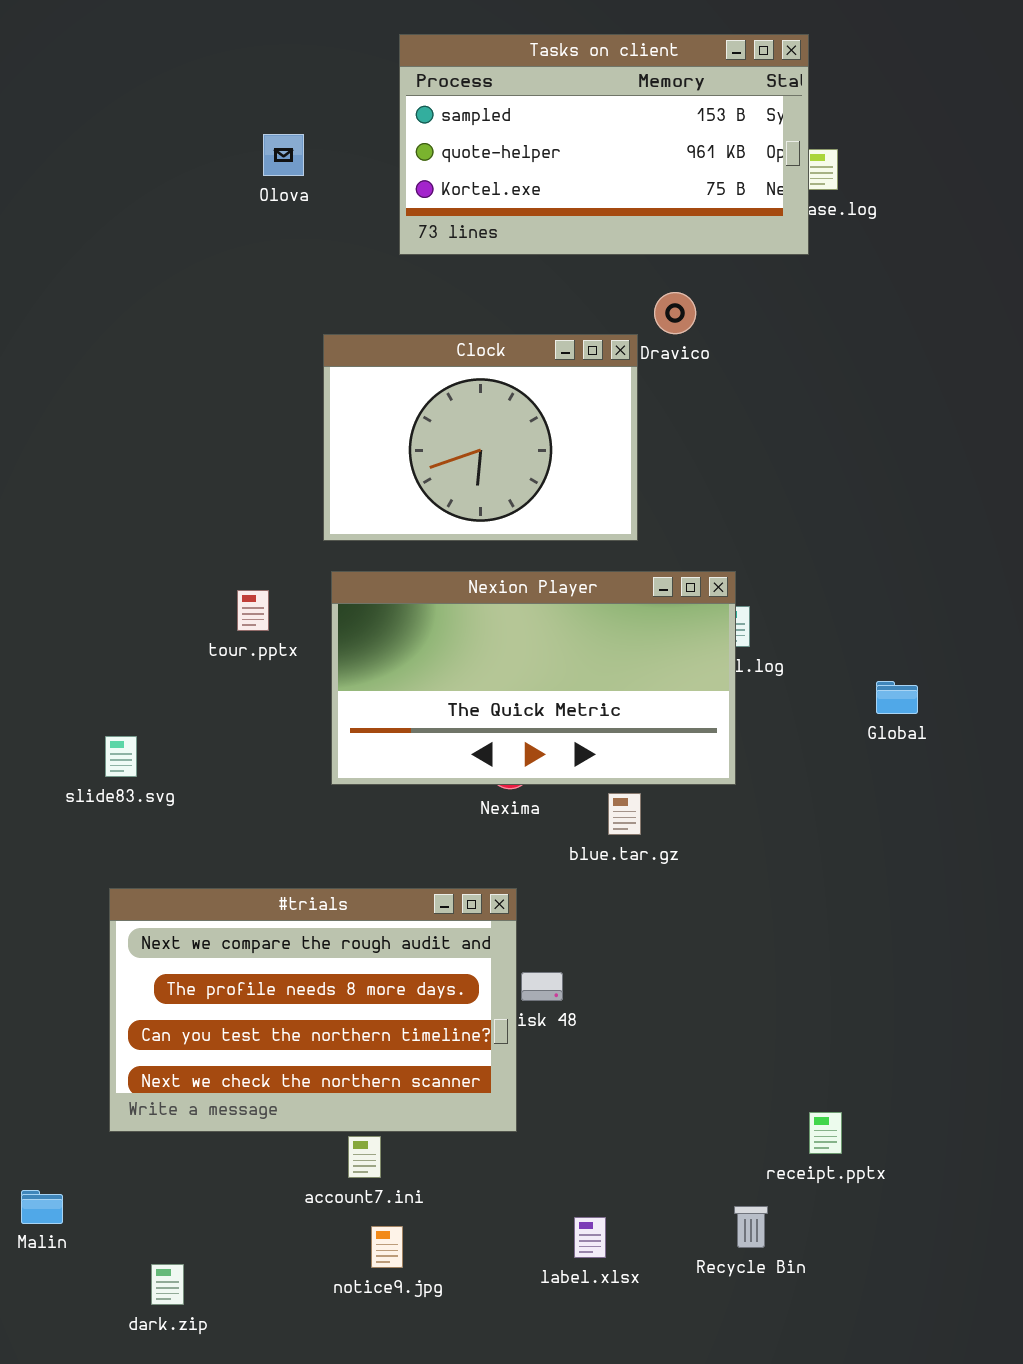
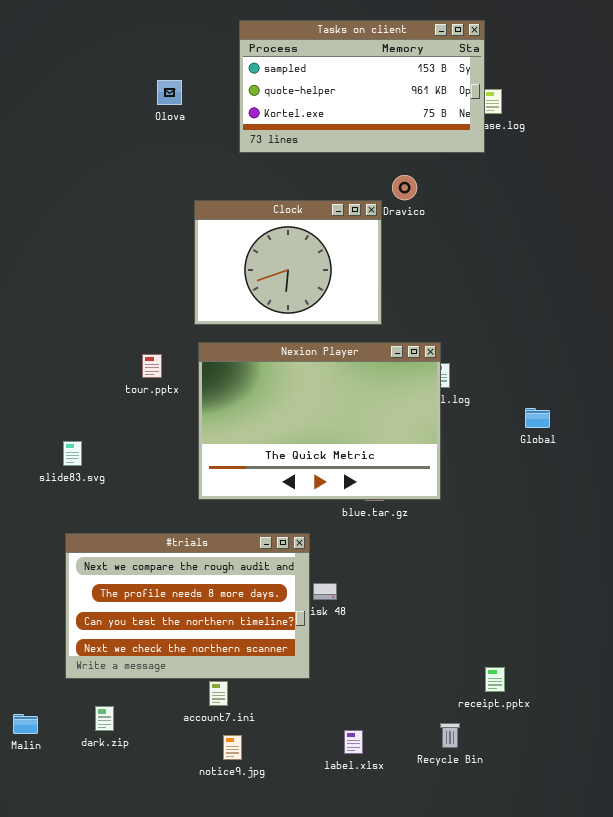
Nexion Player: [331,571,736,785] -> [198,342,441,500], resized
dark.zip: [151,1264,184,1305] -> [95,706,114,731], moved

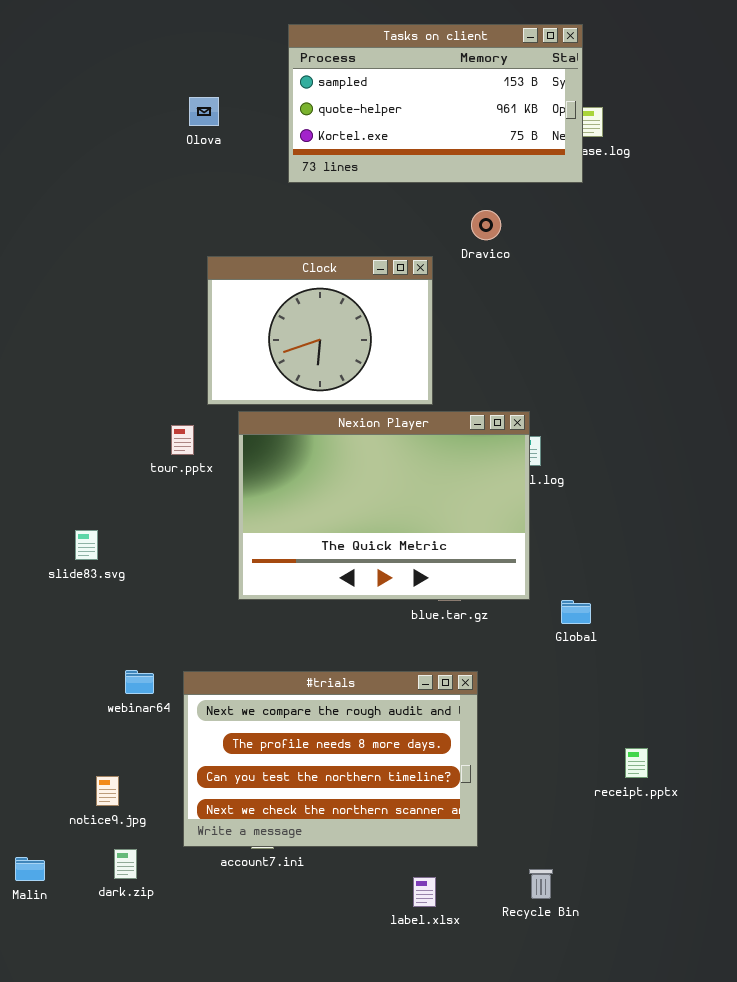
Clock: [194,200,382,325] -> [207,256,433,405], moved
Global: [525,408,550,428] -> [561,600,591,624], moved
#trials: [65,533,310,679] -> [183,671,478,847], moved
receipt.pptx: [485,667,505,692] -> [625,748,648,778], moved
notice9.jpg: [223,735,242,760] -> [96,776,119,806], moved

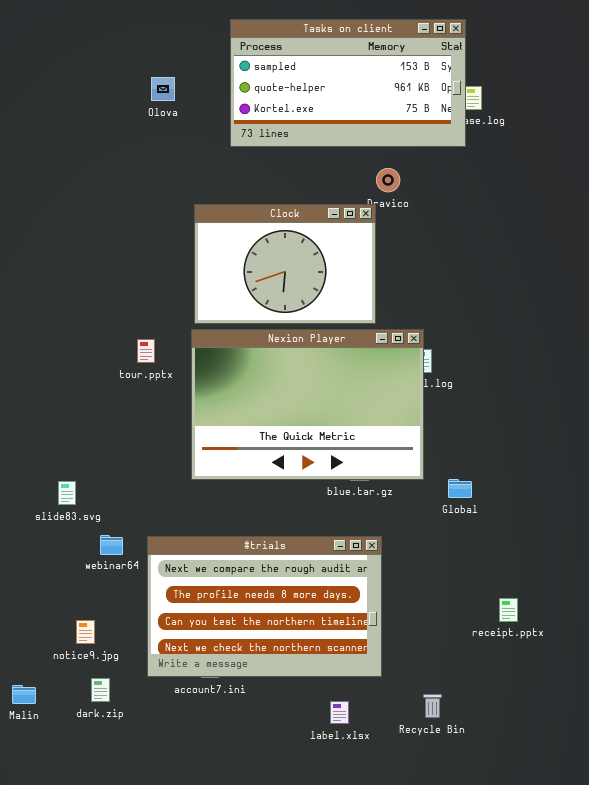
Clock: [207,256,433,405] -> [194,204,376,324], moved
slide83.svg: [75,530,98,560] -> [58,481,76,505], moved

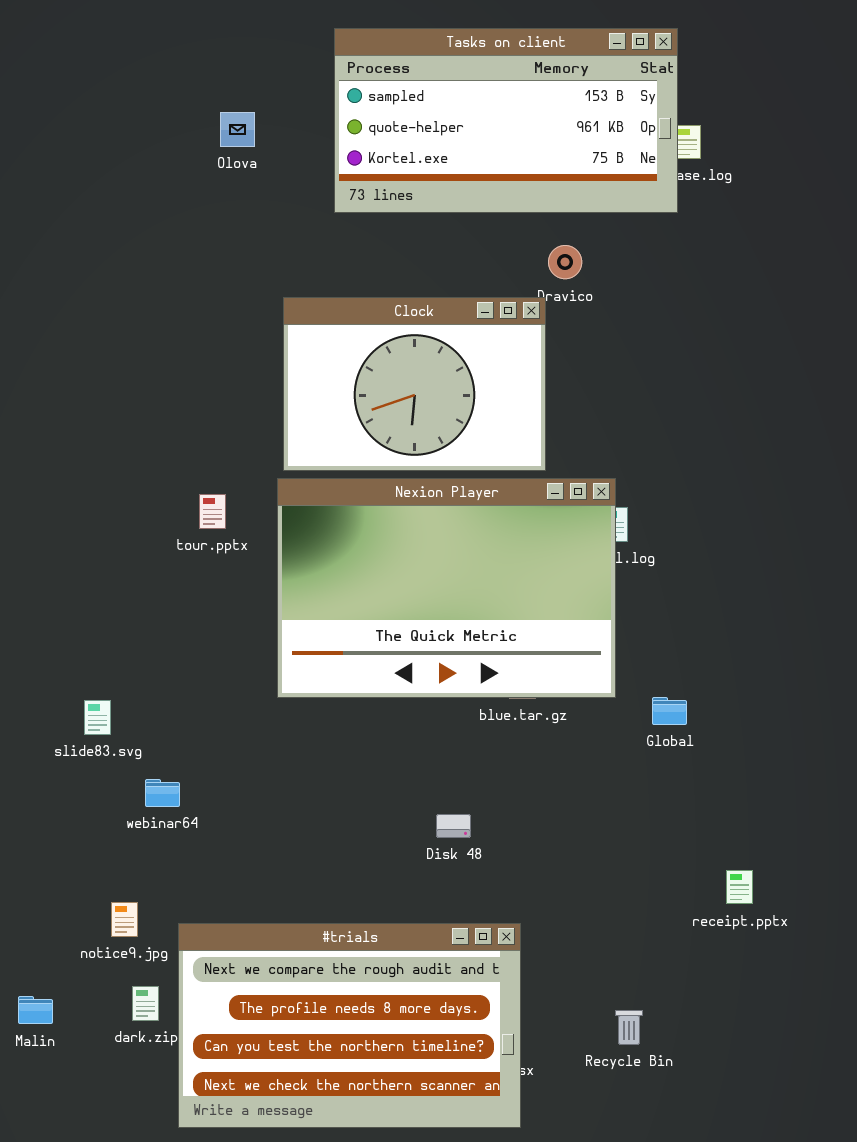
#trials: [147,536,382,677] -> [178,923,521,1128], moved

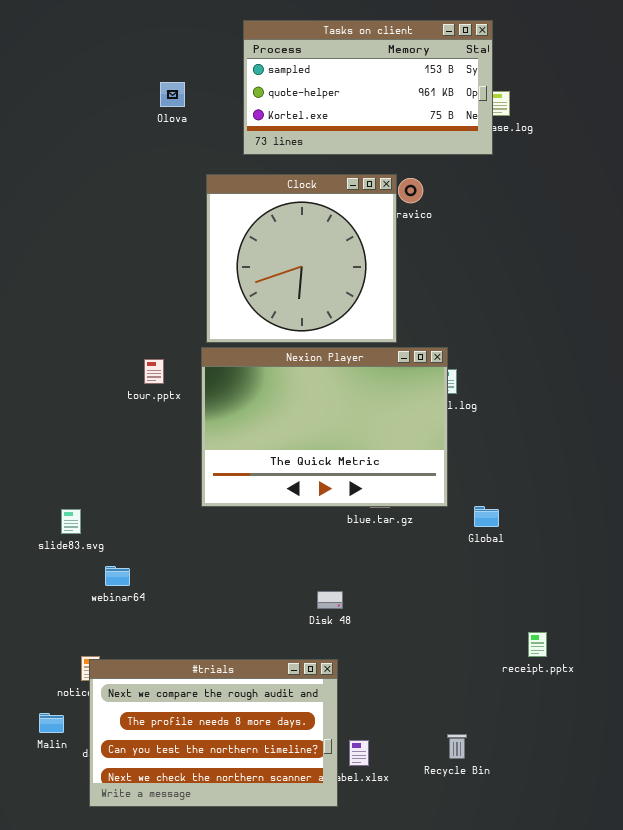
Clock: [283,297,546,471] -> [206,174,397,343], resized
#trials: [178,923,521,1128] -> [89,659,338,807], moved
Malin: [18,996,53,1024] -> [39,713,64,733], moved

